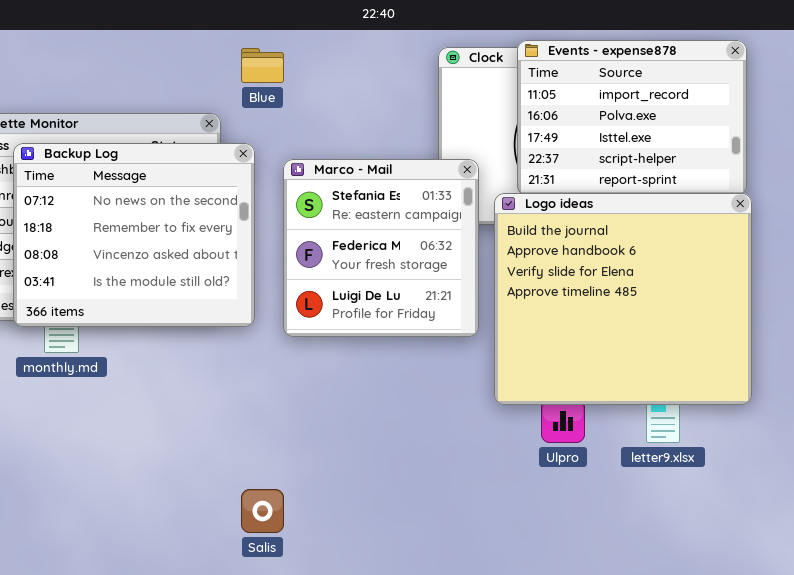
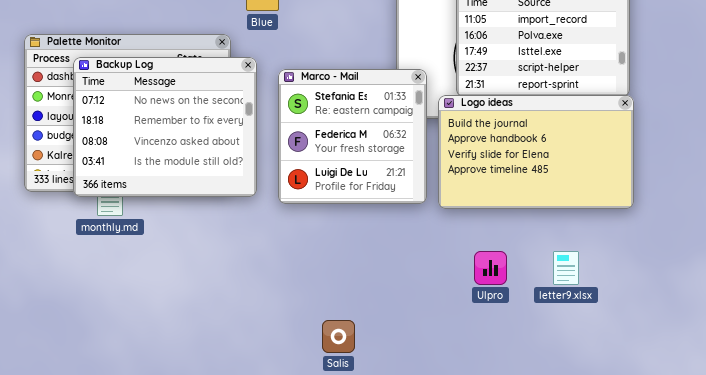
Logo ideas: [494,193,752,405] -> [438,95,634,209], resized
Salis: [241,489,284,533] -> [322,320,355,353], moved

